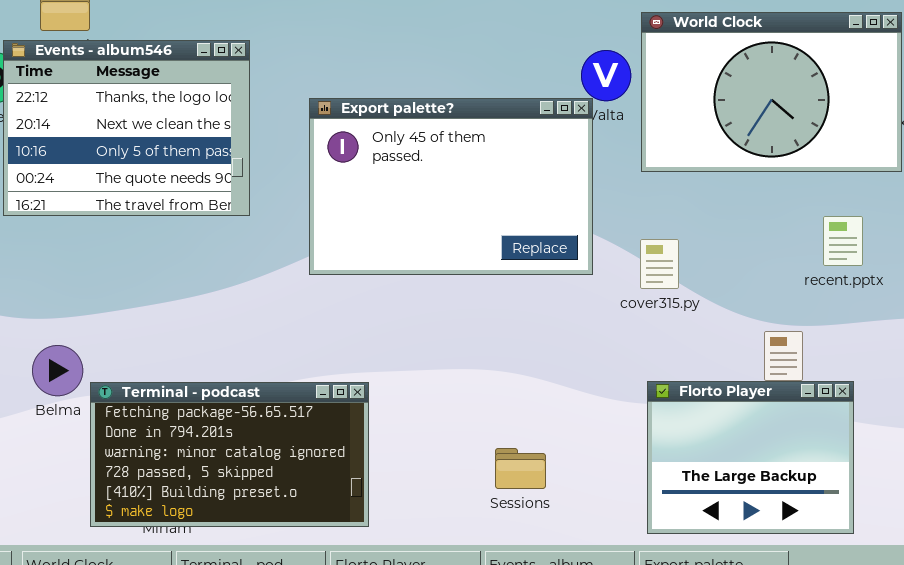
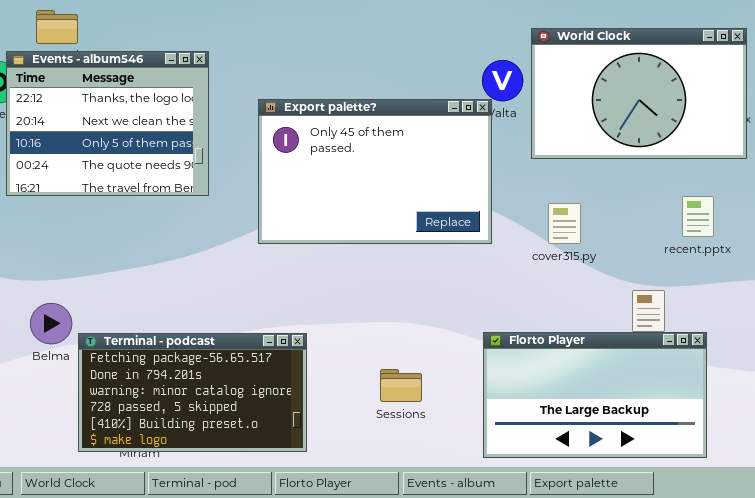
cover315.py: [640,239,679,289] -> [548,203,581,244], moved
Florto Player: [647,381,854,534] -> [483,332,707,458], resized
Sessions: [495,448,546,489] -> [380,369,422,402], moved

